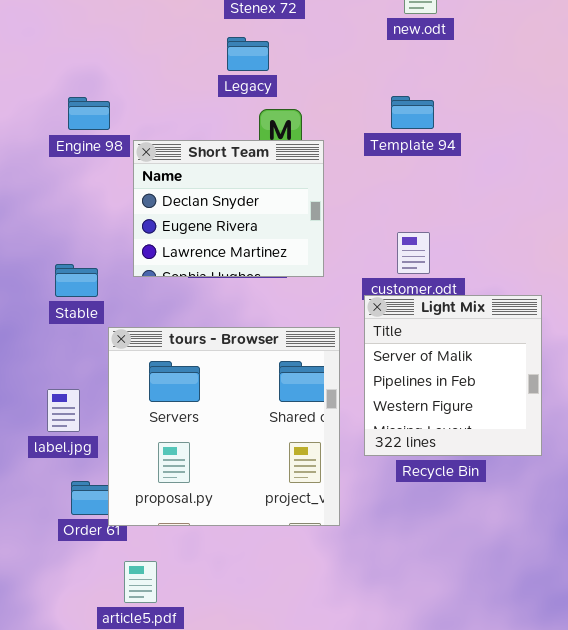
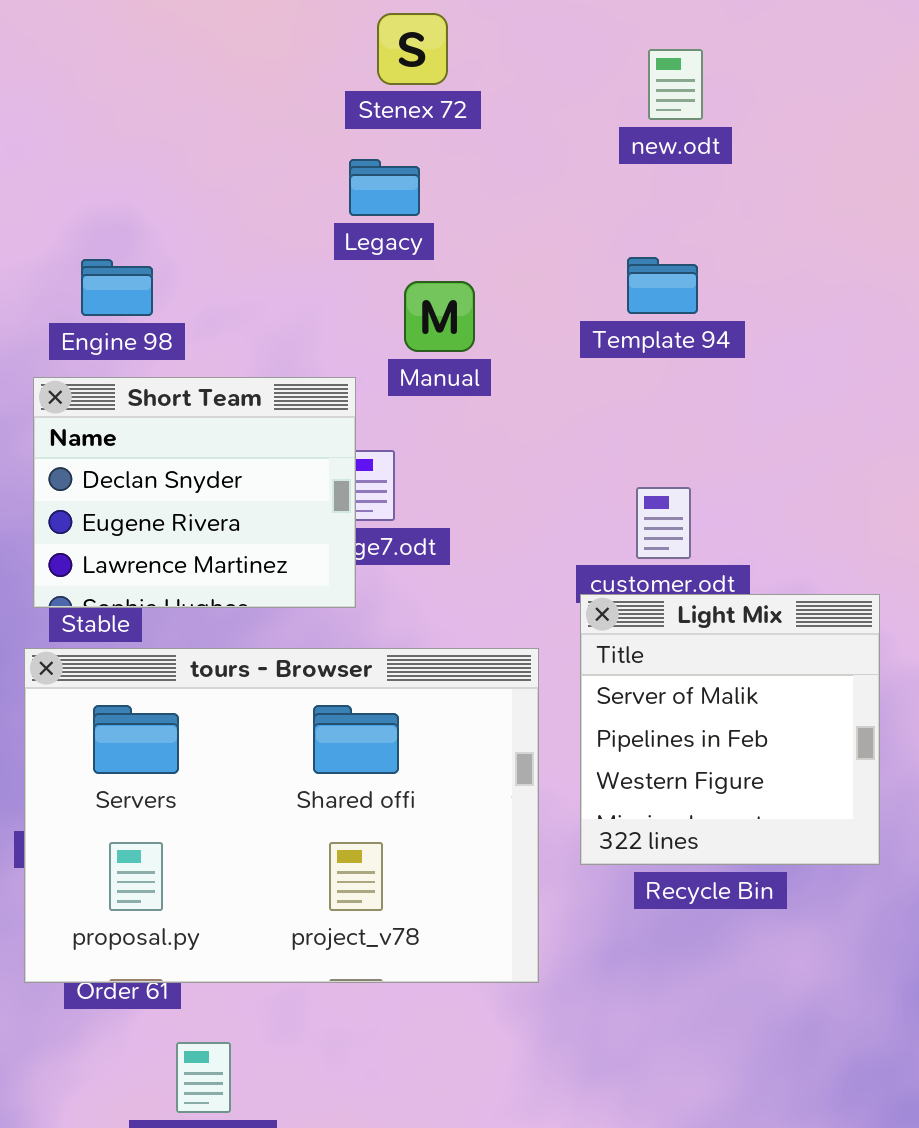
Short Team: [133,140,324,277] -> [33,377,356,608], moved
tours - Browser: [108,327,340,526] -> [24,648,539,983], resized

